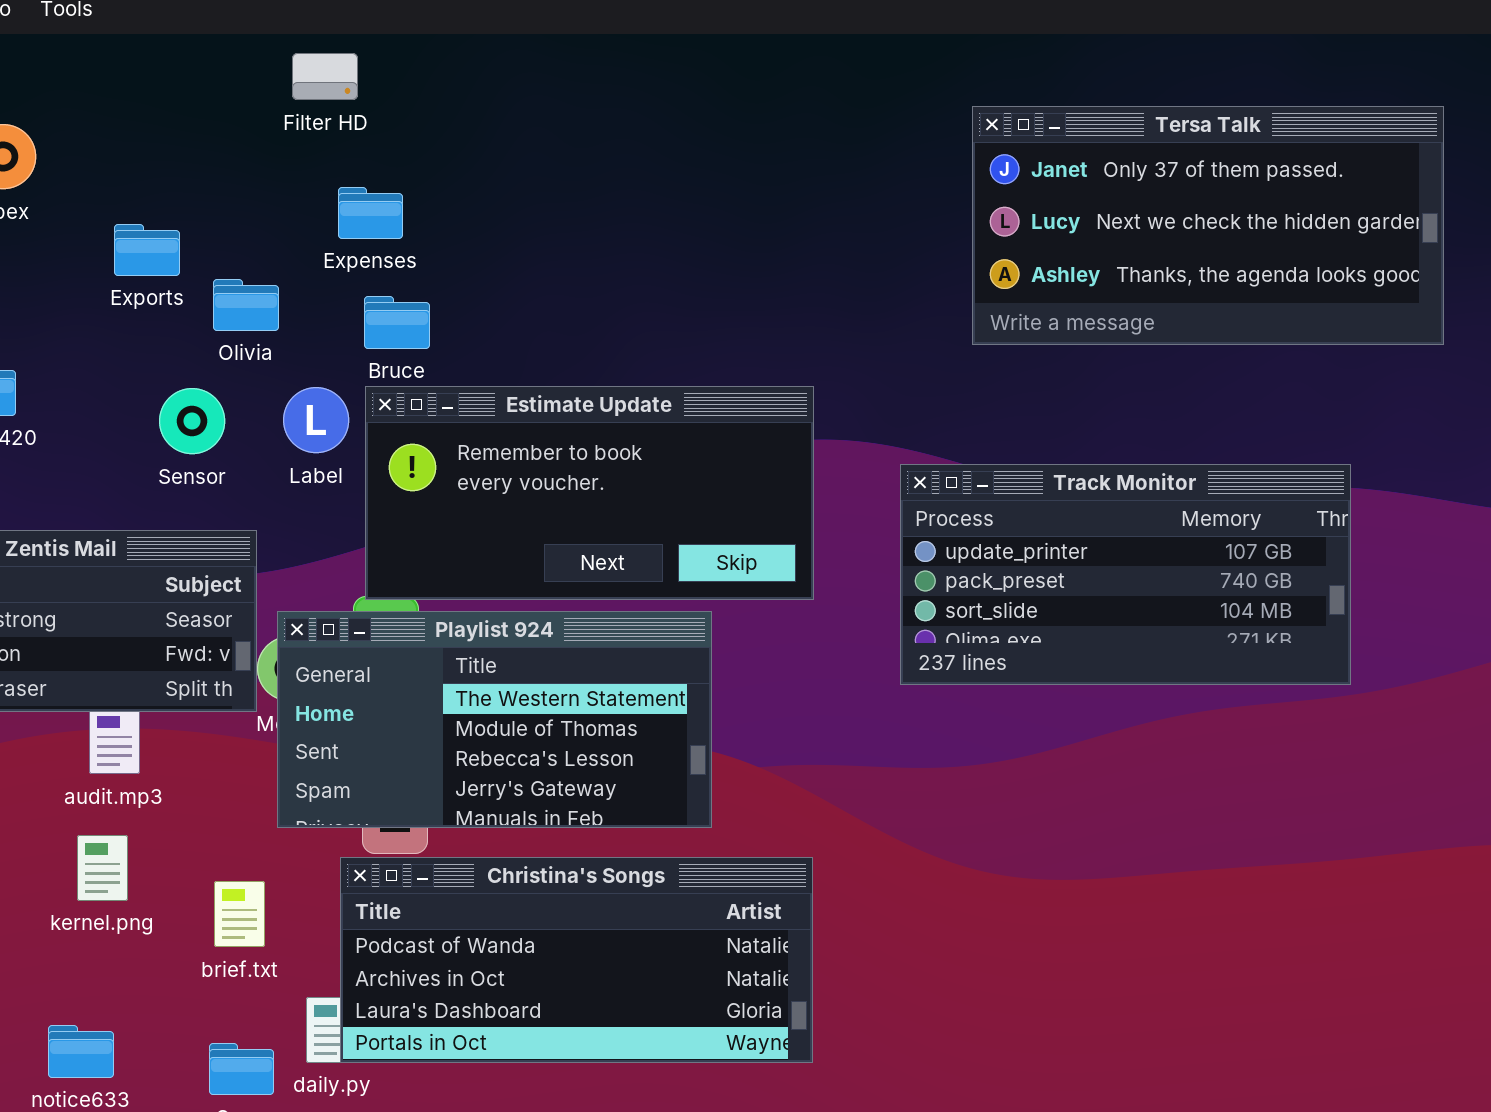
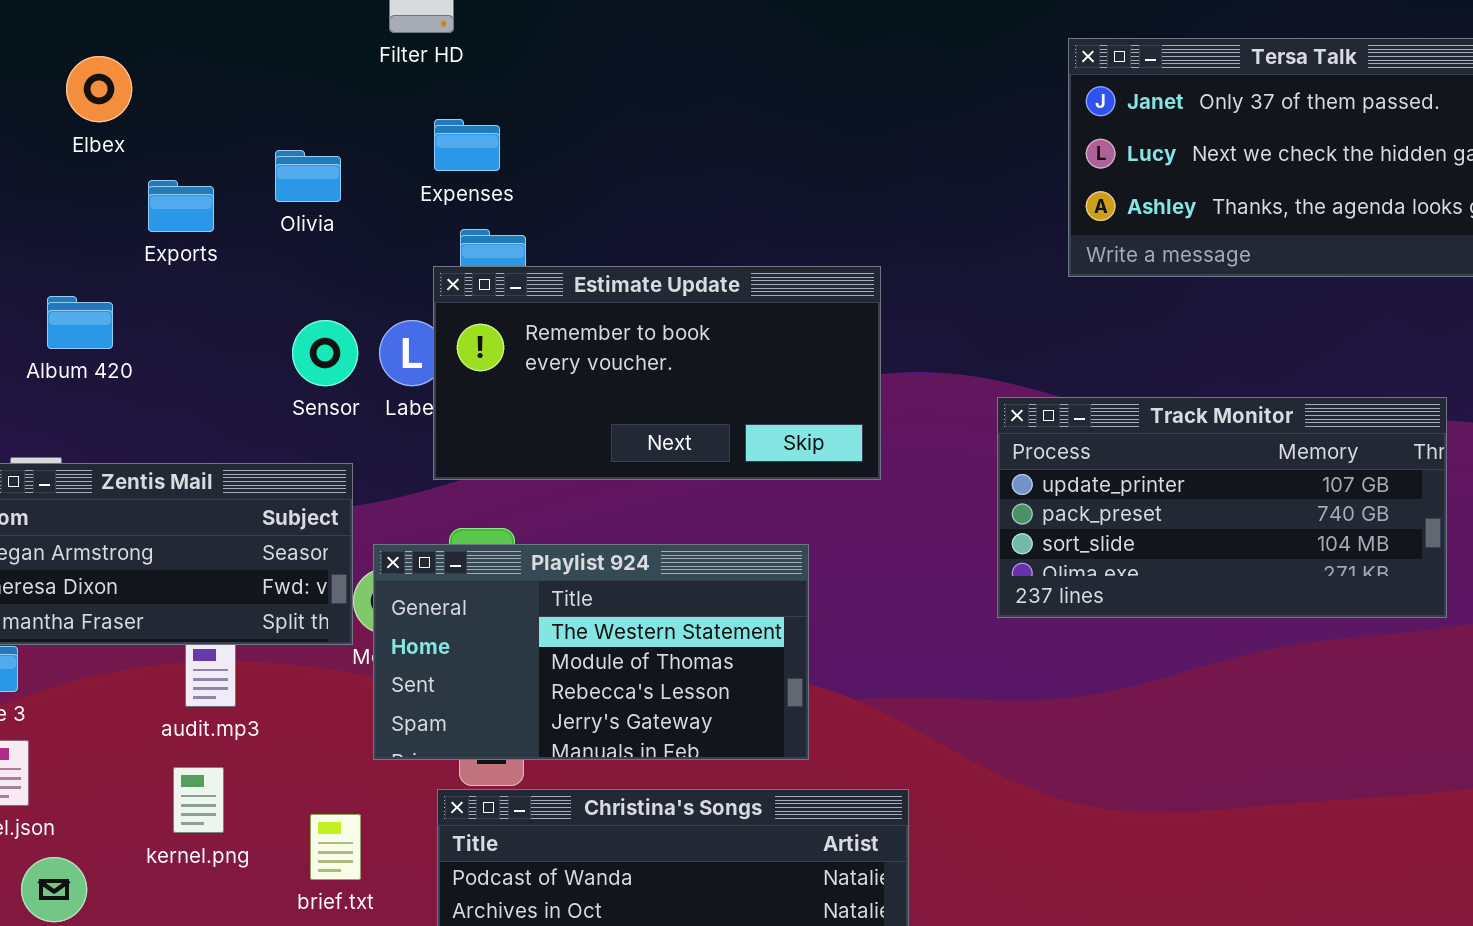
Exports: [114,224,180,276] -> [148,180,214,232], moved
Olivia: [213,279,279,331] -> [275,150,341,202], moved
Estimate Update: [365,386,814,600] -> [433,266,881,480], moved
Sensor: [159,388,225,454] -> [292,320,358,386], moved

